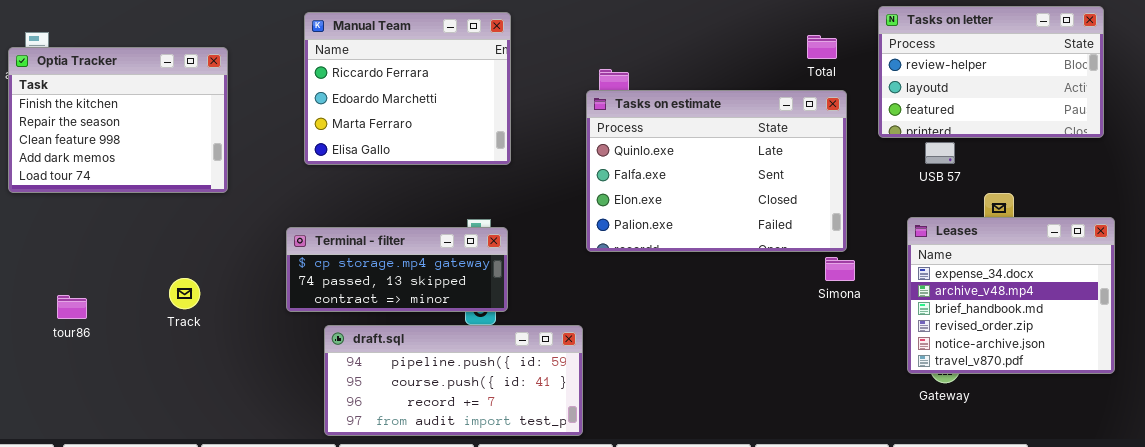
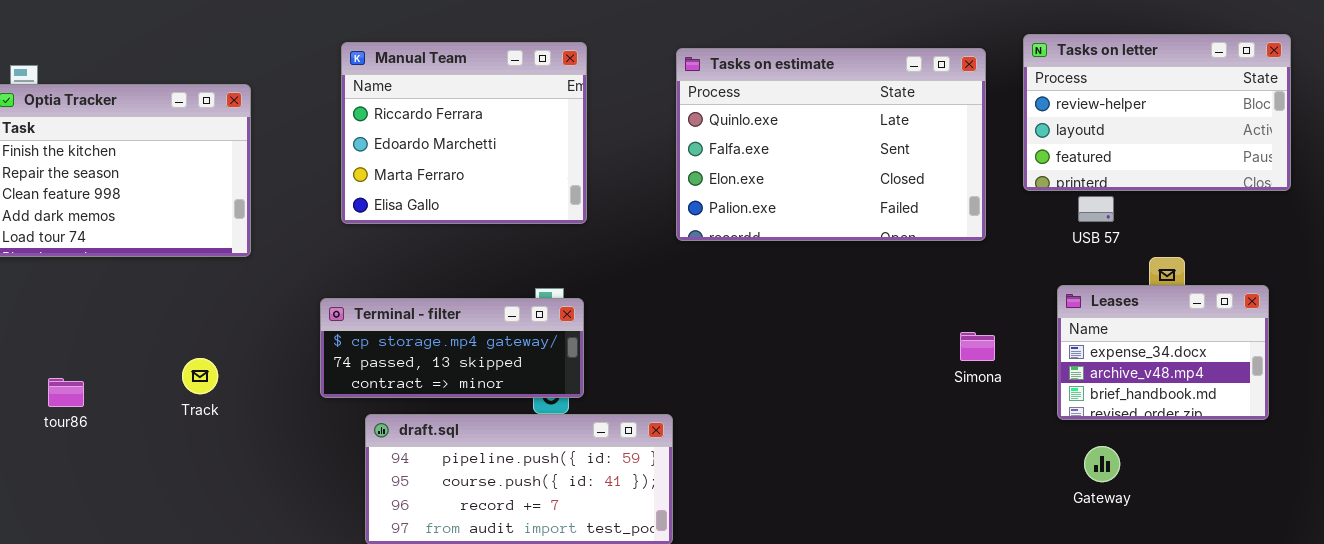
Tasks on estimate: [586,90,847,252] -> [676,48,986,241], moved
Leases: [907,217,1115,374] -> [1057,285,1269,420], resized

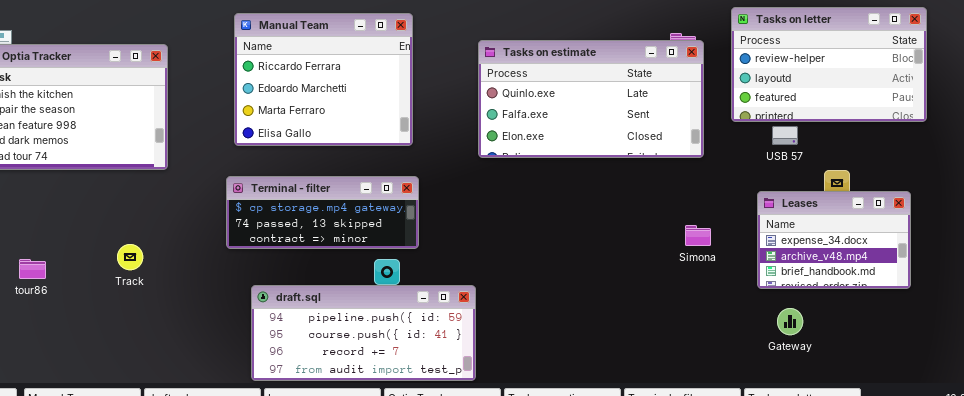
Tasks on estimate: [676,48,986,241] -> [478,40,704,158], resized
Terminal - filter: [320,298,584,398] -> [226,176,419,249], moved

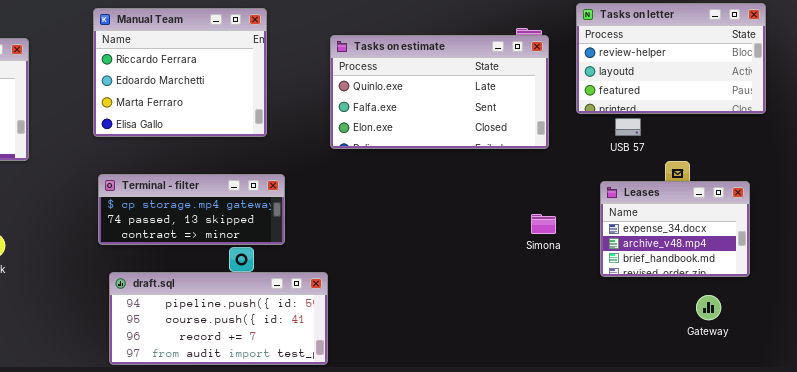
Terminal - filter: [226,176,419,249] -> [98,174,285,245], moved
Gateway: [777,308,803,335] -> [696,295,721,320], moved

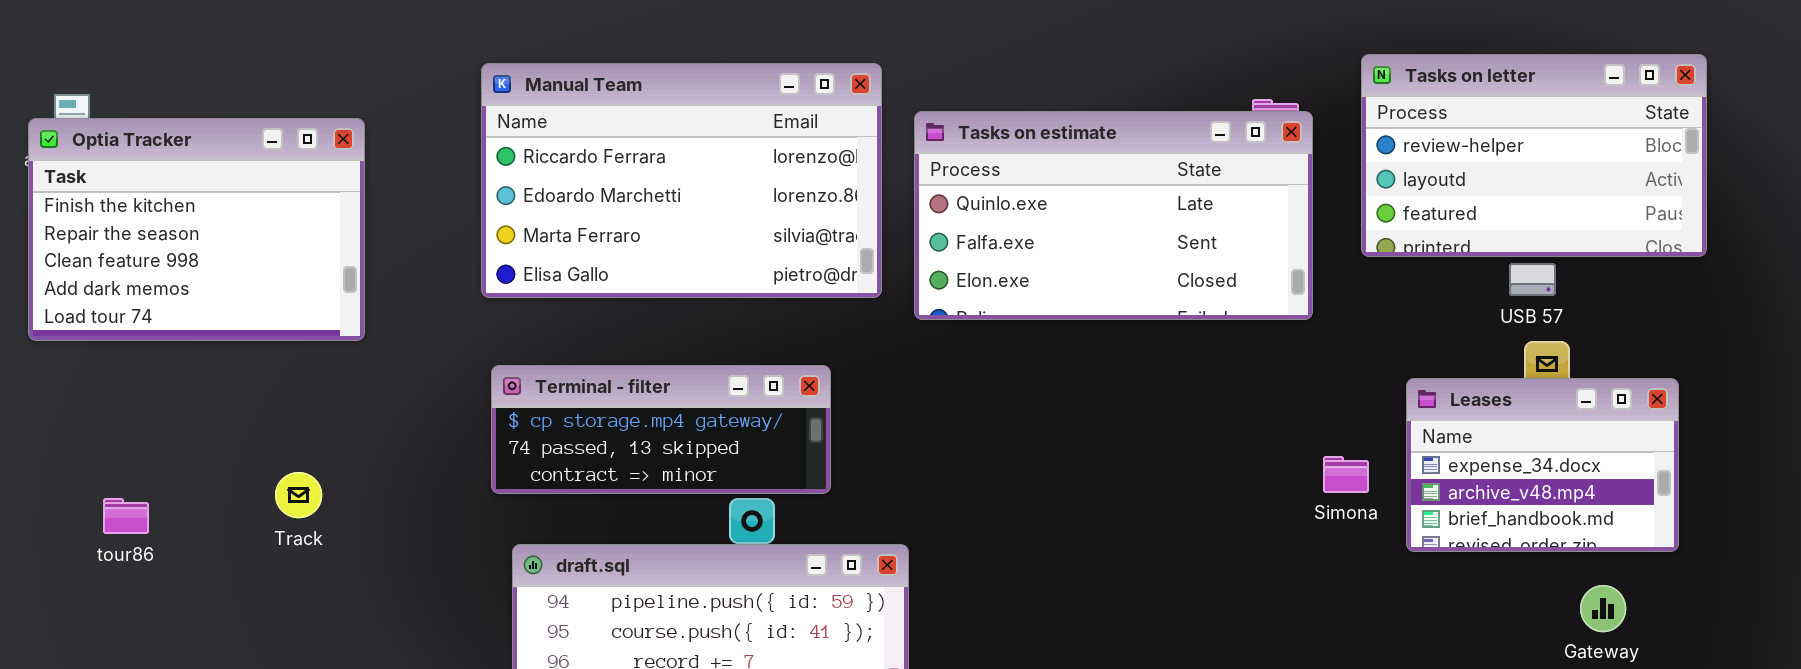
Manual Team: [93,8,267,137] -> [481,63,882,298], resized
USB 57: [615,118,641,136] -> [1509,263,1556,296], moved
Simona: [531,214,556,234] -> [1323,456,1369,493], moved

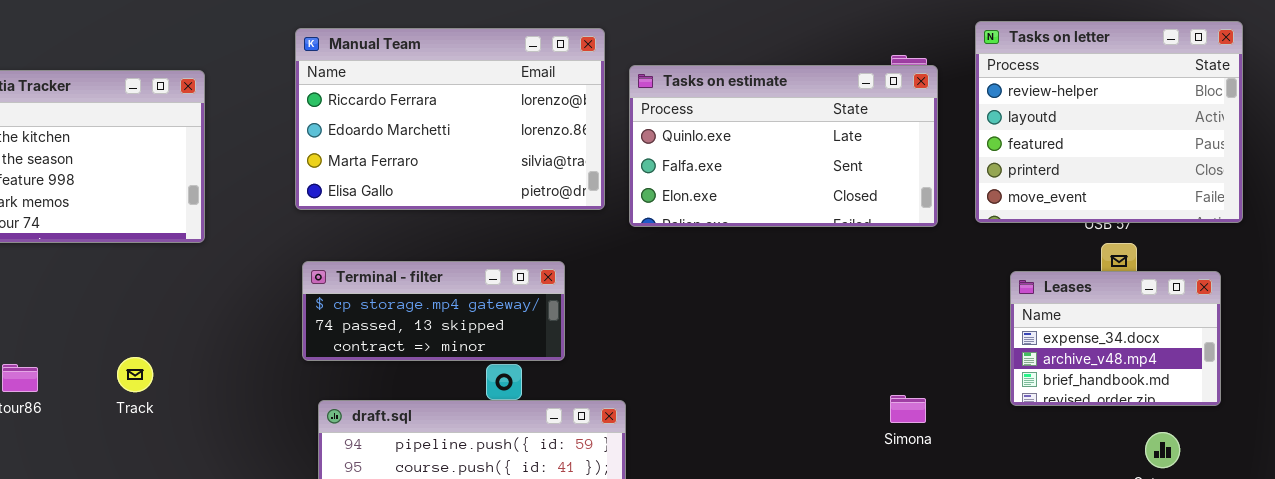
Tasks on letter: [1361,54,1707,257] -> [975,21,1243,223], resized
Simona: [1323,456,1369,493] -> [890,395,926,423], moved
Track: [275,472,322,518] -> [117,357,153,392], moved

